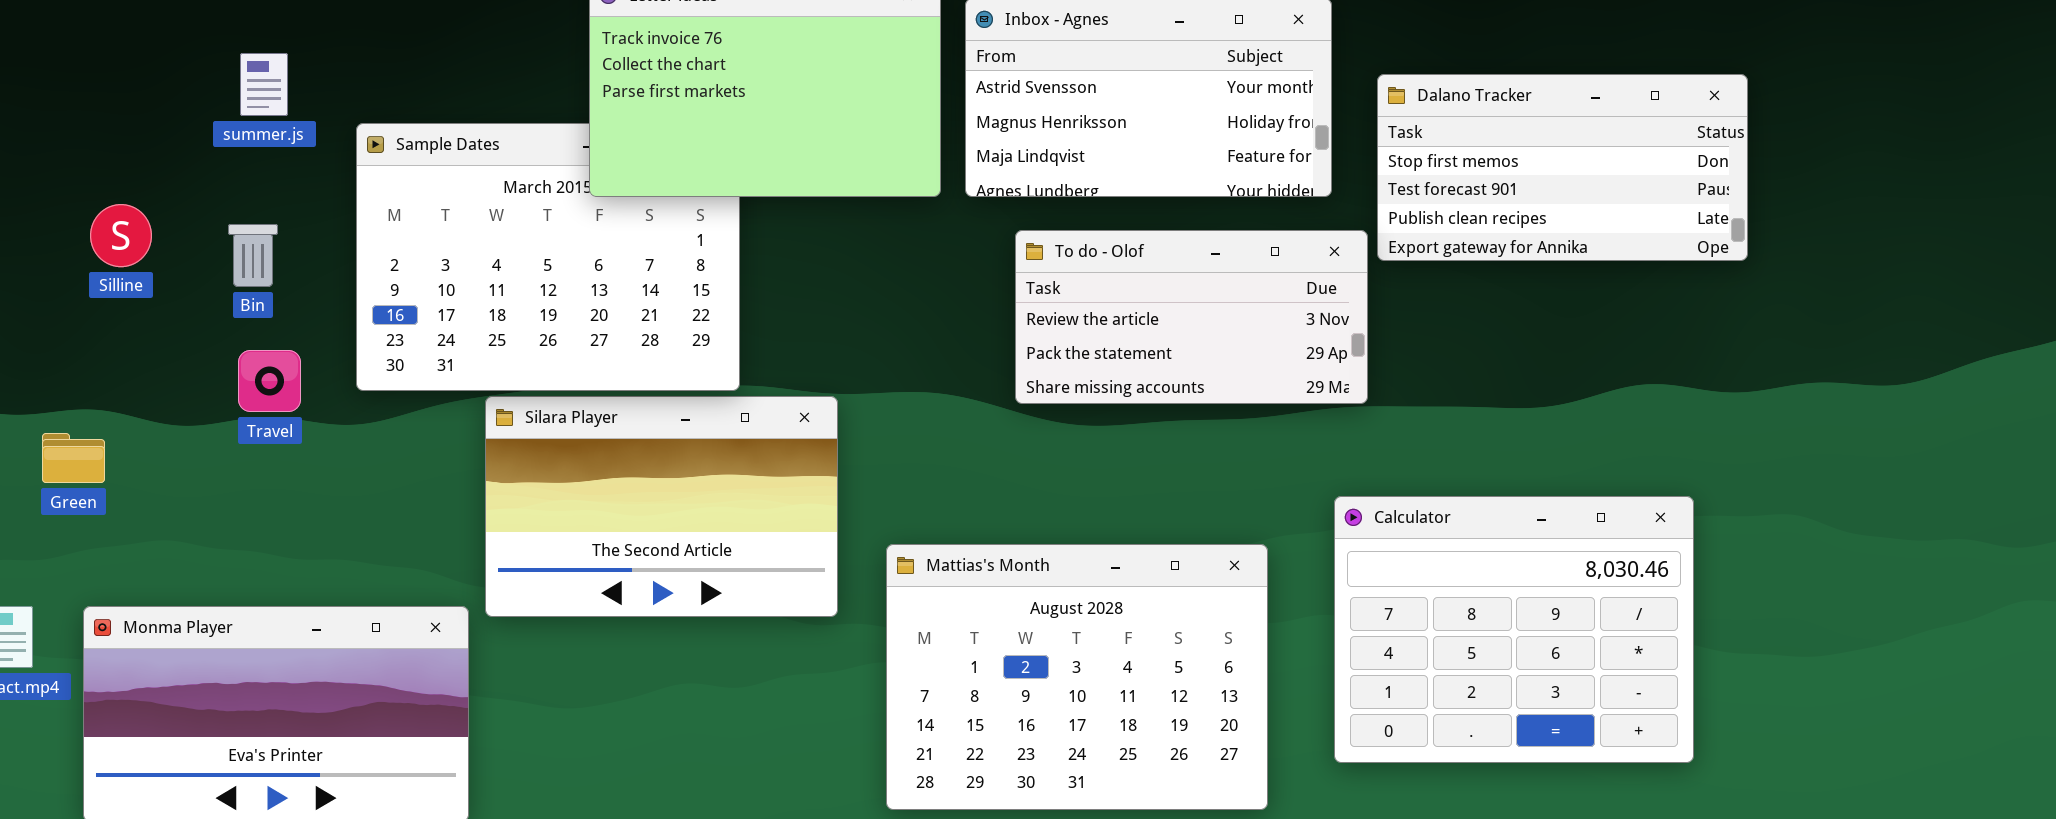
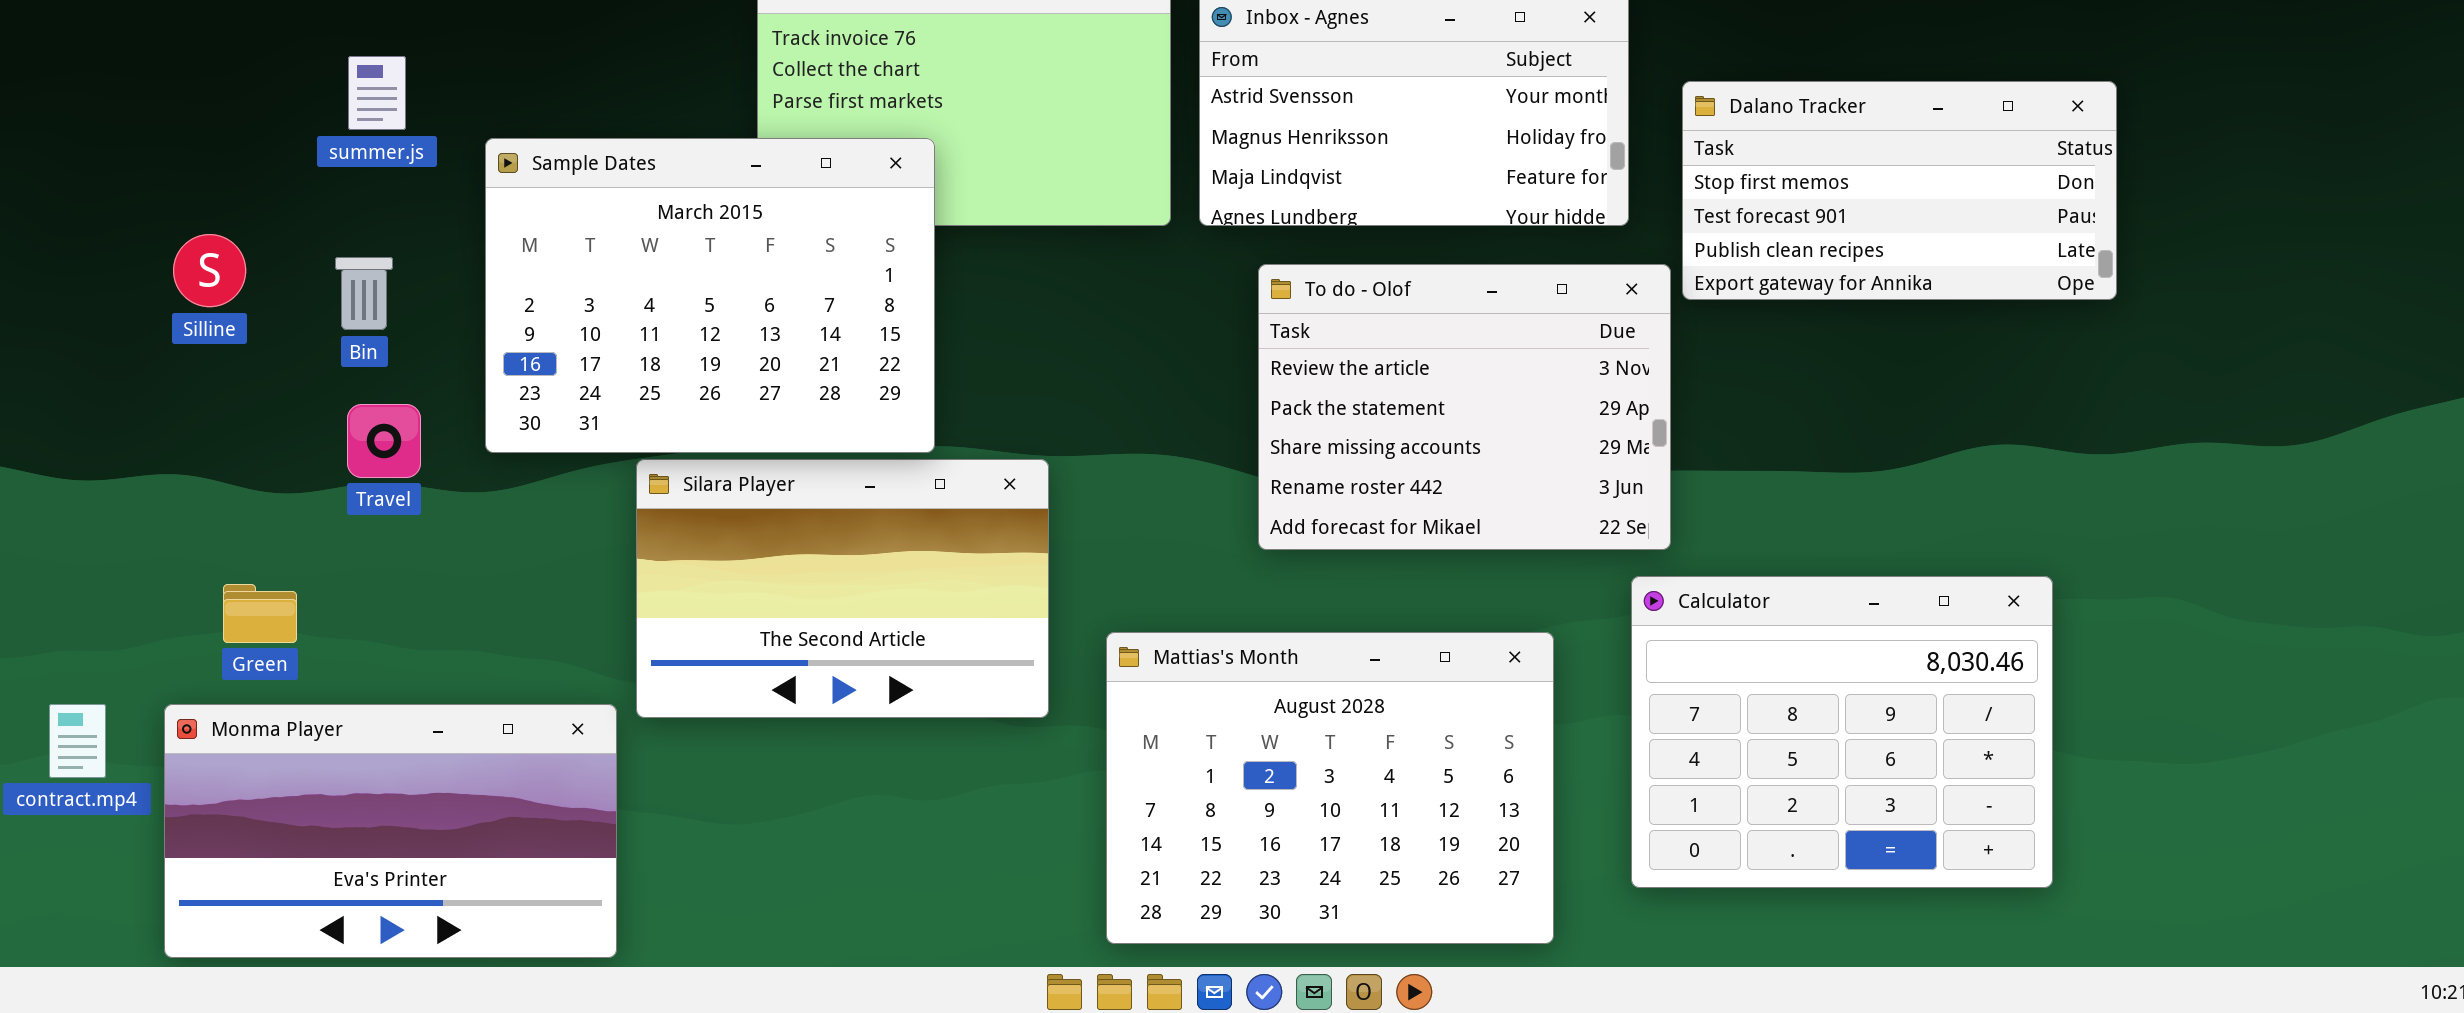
Sample Dates: [356,123,740,391] -> [485,138,935,453], raised
To do - Olof: [1015,230,1368,404] -> [1258,264,1671,550], resized
Green: [42,433,105,483] -> [223,584,297,643], moved

